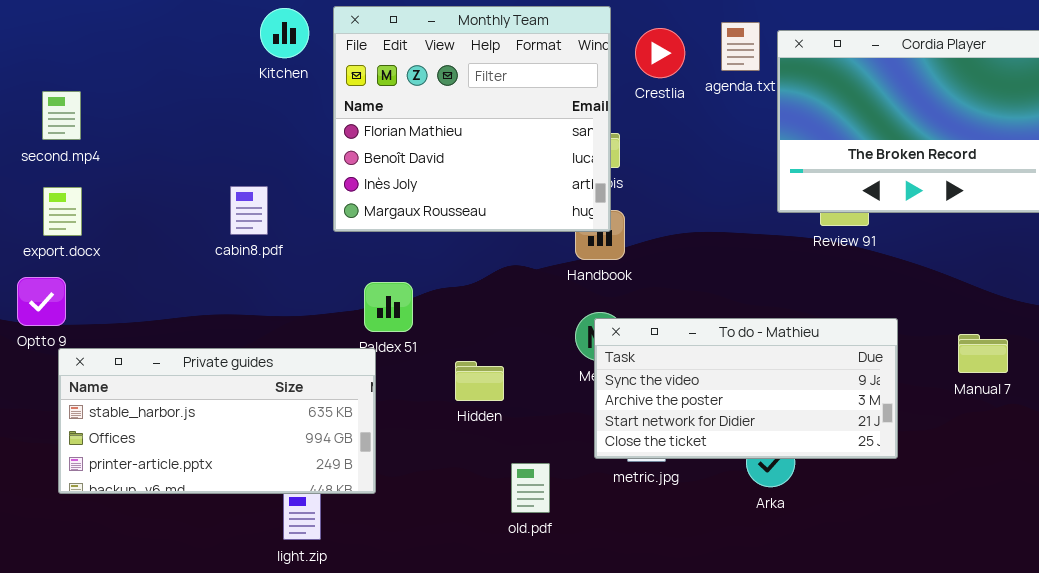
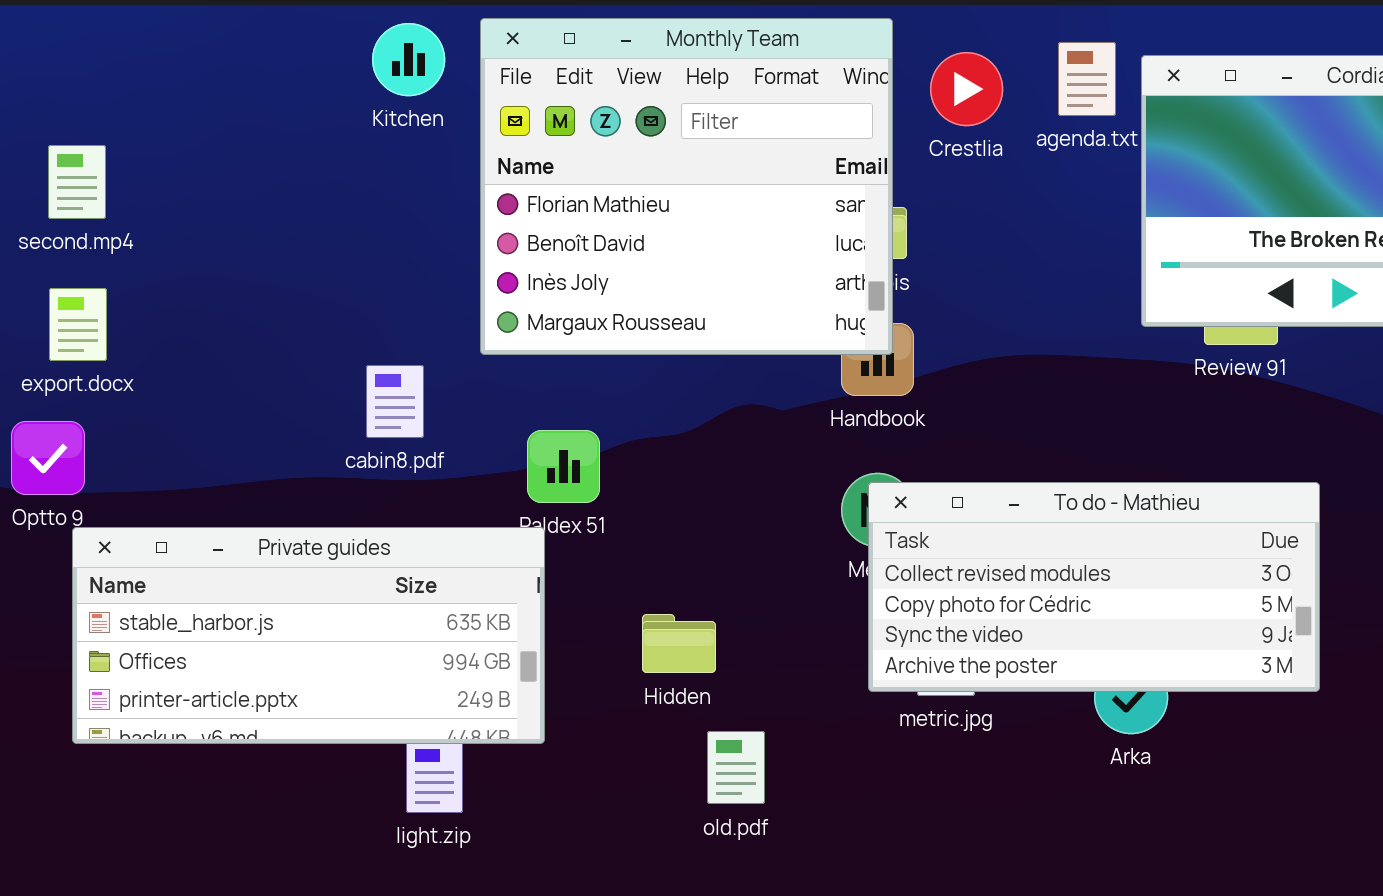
cabin8.pdf: [230,186,268,235] -> [366,365,424,438], moved
To do - Mathieu: [594,318,898,459] -> [868,482,1320,692], scrolled up 2 rows
Hidden: [455,361,504,401] -> [642,614,716,673], moved
old.pdf: [511,463,550,513] -> [707,731,765,804], moved

